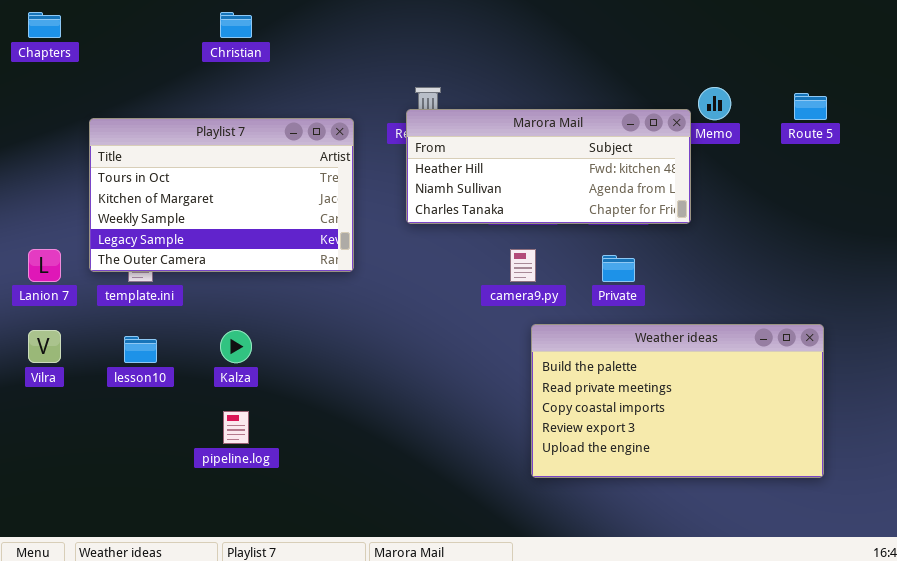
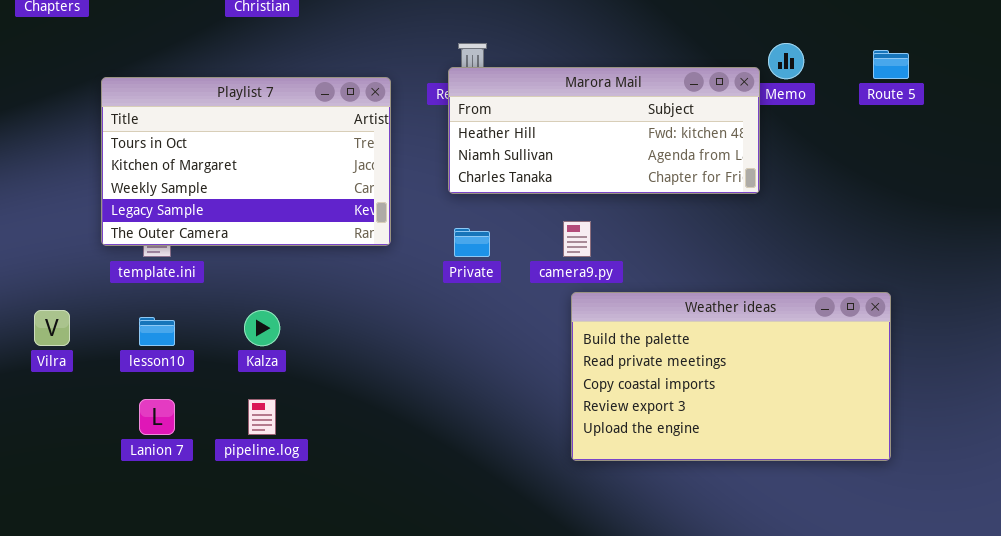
Lanion 7: [28,249,61,282] -> [139,399,175,435], moved
Private: [602,255,635,282] -> [454,228,490,257], moved
Weather ideas: [531,324,824,478] -> [571,292,891,461], moved

